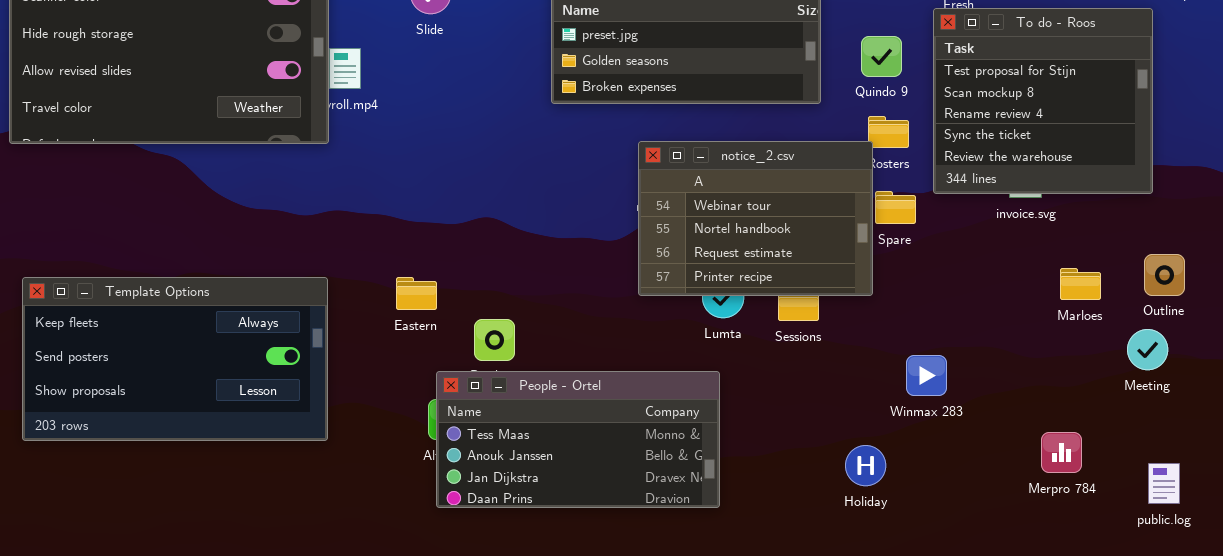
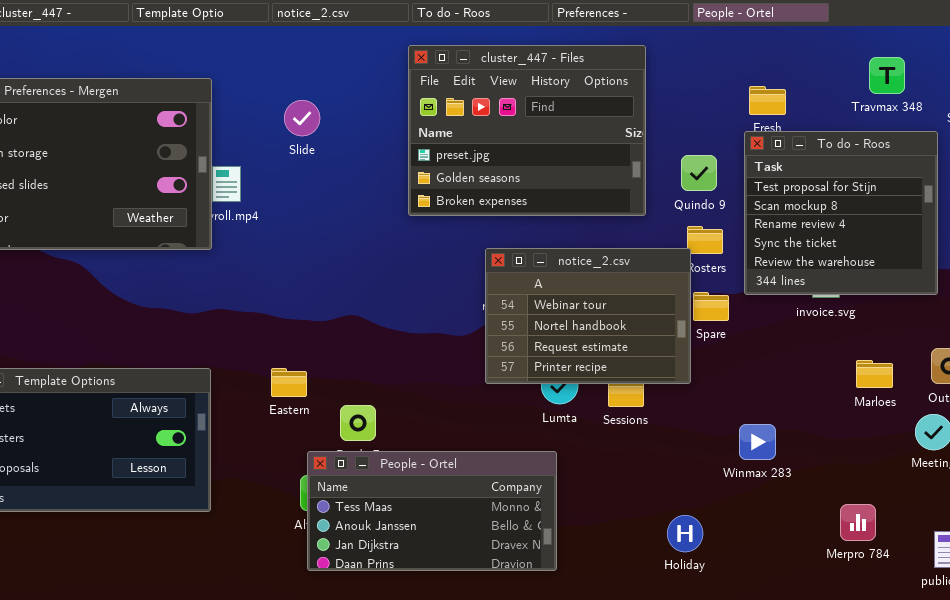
Winmax 283: [906,355,947,396] -> [739,424,776,460], moved

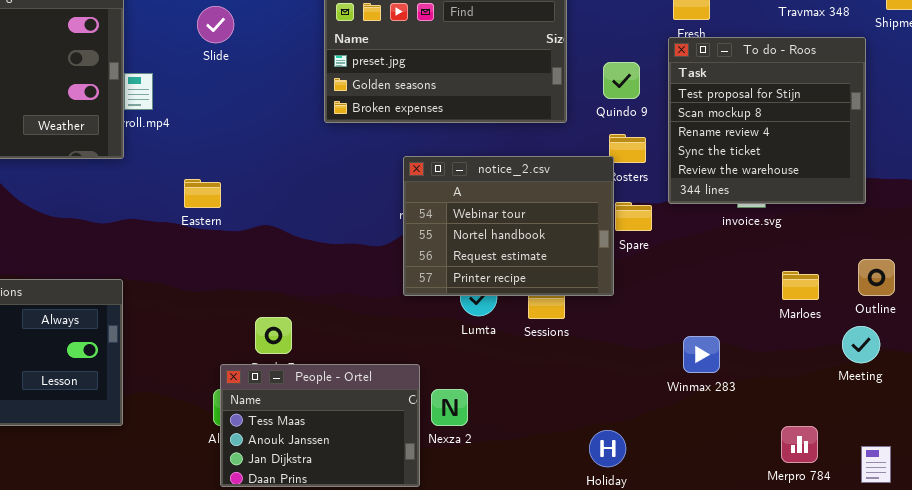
Eastern: [271,368,307,397] -> [184,179,221,208], moved
Winmax 283: [739,424,776,460] -> [683,336,720,373], moved
People - Ortel: [307,451,557,571] -> [220,364,420,487], resized
Merpro 784: [840,504,876,541] -> [781,426,818,463], moved

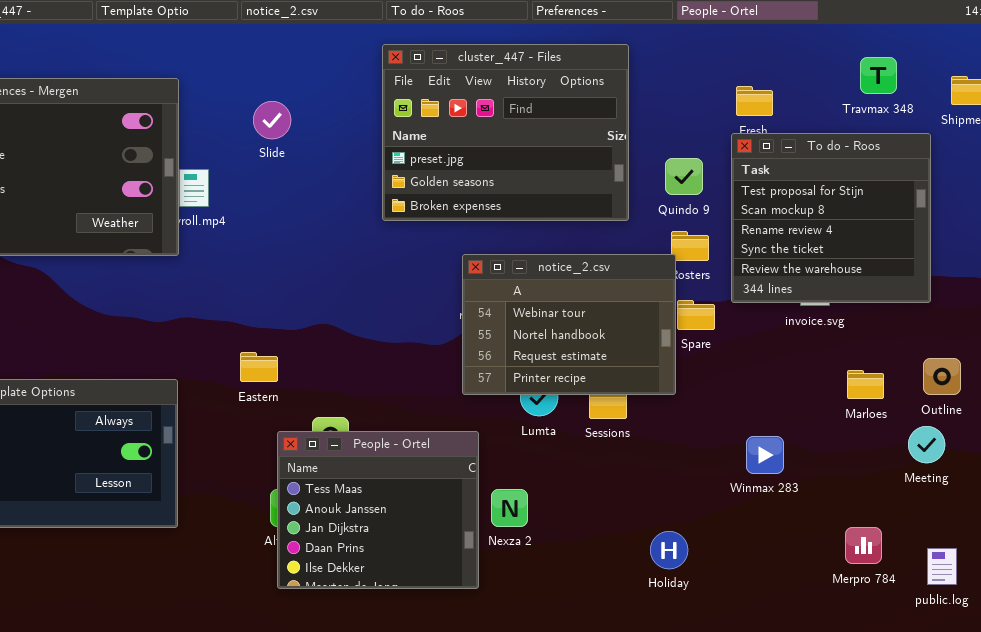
Eastern: [184,179,221,208] -> [240,352,278,382], moved
People - Ortel: [220,364,420,487] -> [277,431,479,589], resized

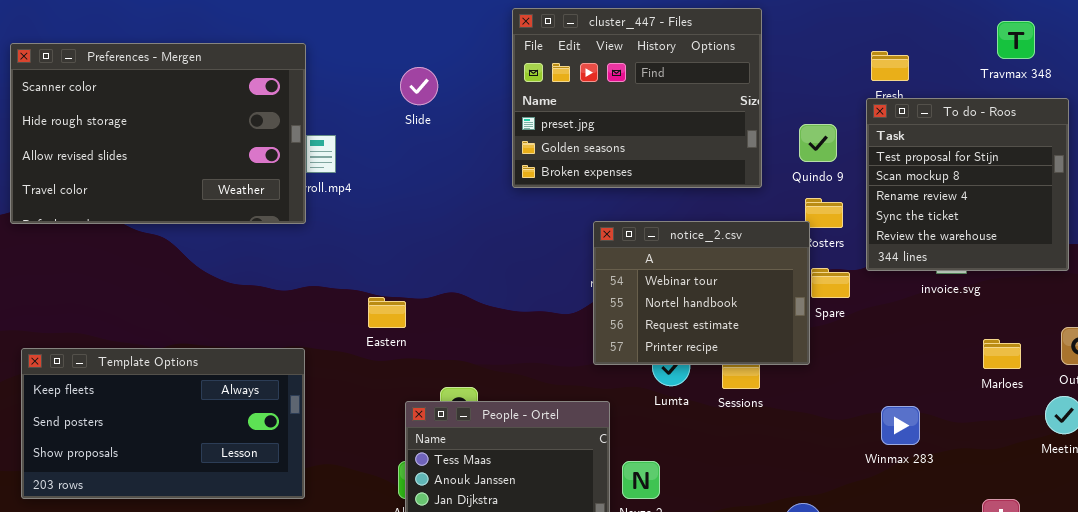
Slide: [253,101,291,139] -> [400,67,438,105], moved
Eastern: [240,352,278,382] -> [368,297,406,328], moved

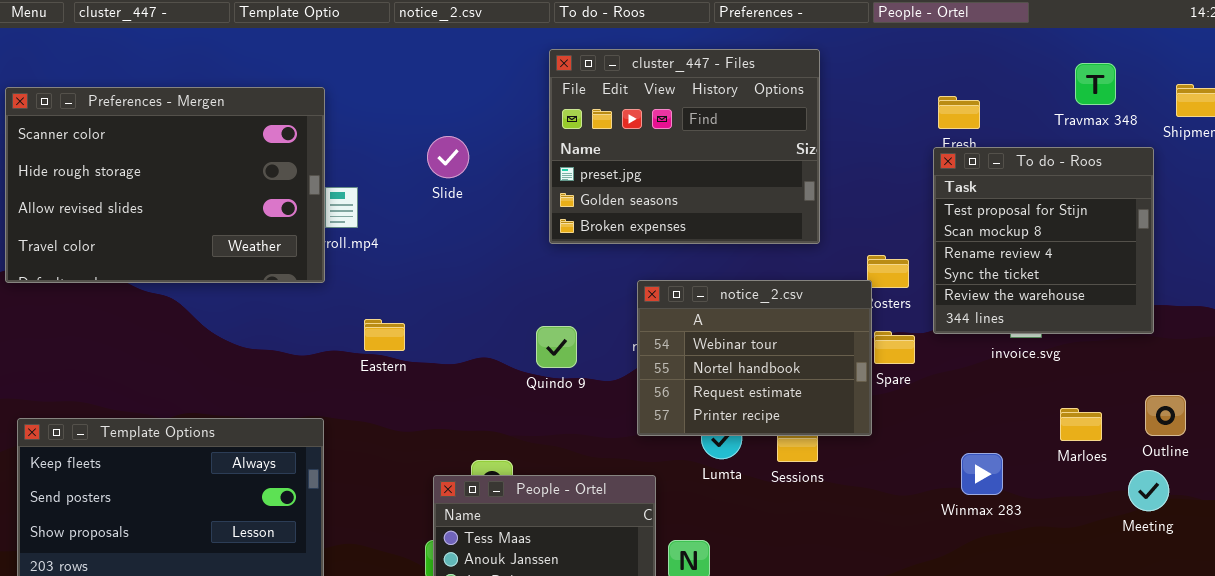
Slide: [400,67,438,105] -> [427,136,469,178], moved
Quindo 9: [799,124,837,162] -> [536,326,577,368], moved
Eastern: [368,297,406,328] -> [364,319,405,351], moved
Winmax 283: [881,406,920,445] -> [961,453,1003,495], moved

